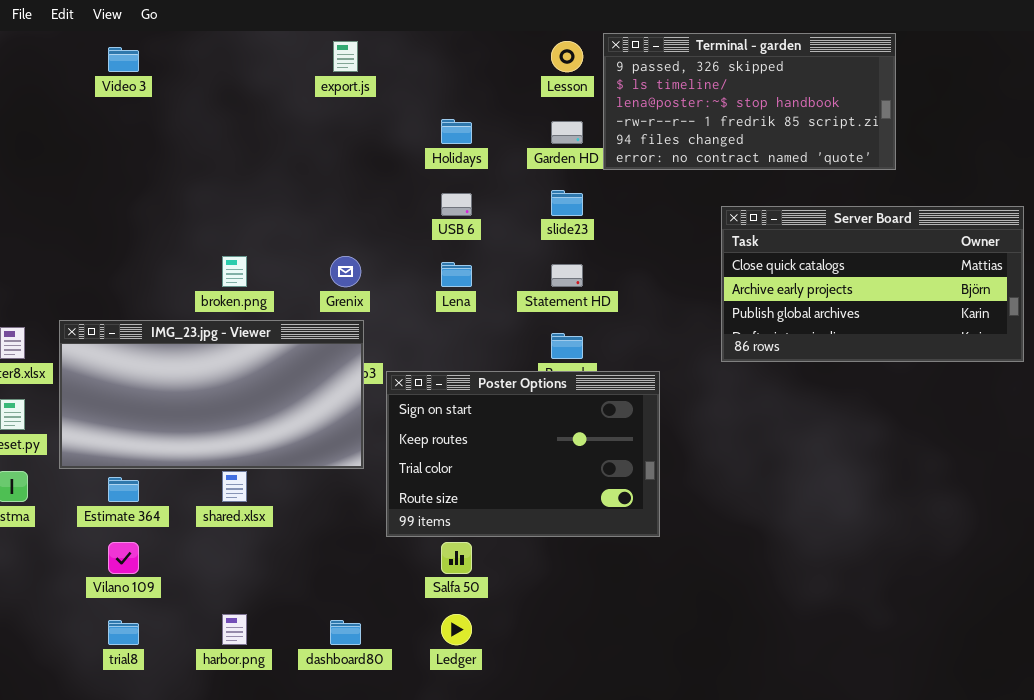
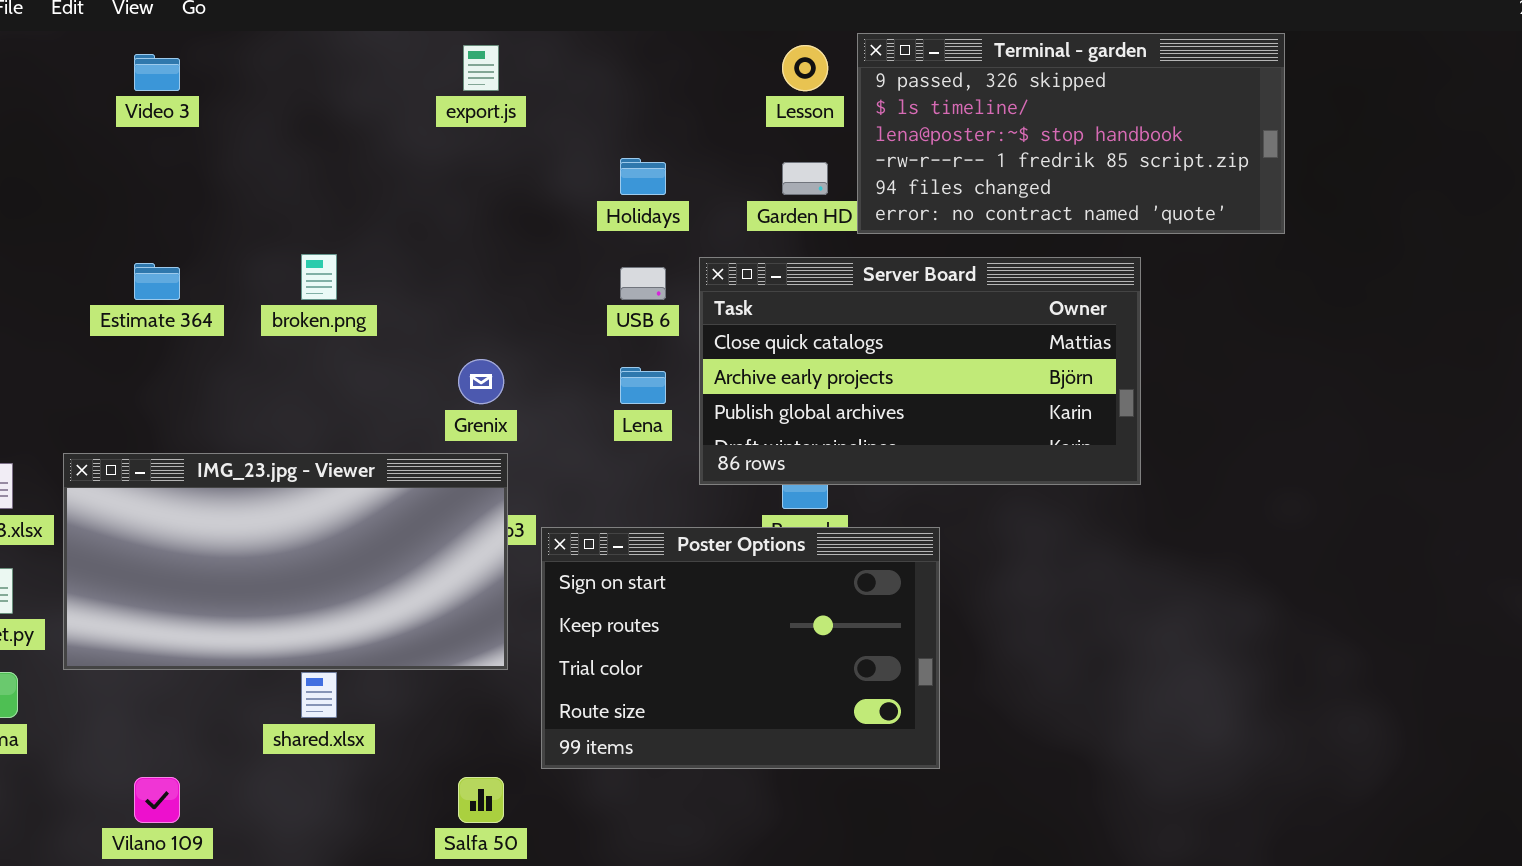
Server Board: [721,206,1024,362] -> [699,257,1141,485], moved
broken.png: [222,256,247,287] -> [301,254,337,300], moved
Estimate 364: [108,477,139,502] -> [134,263,180,300], moved
Salfa 50: [441,542,472,574] -> [458,777,504,823], moved

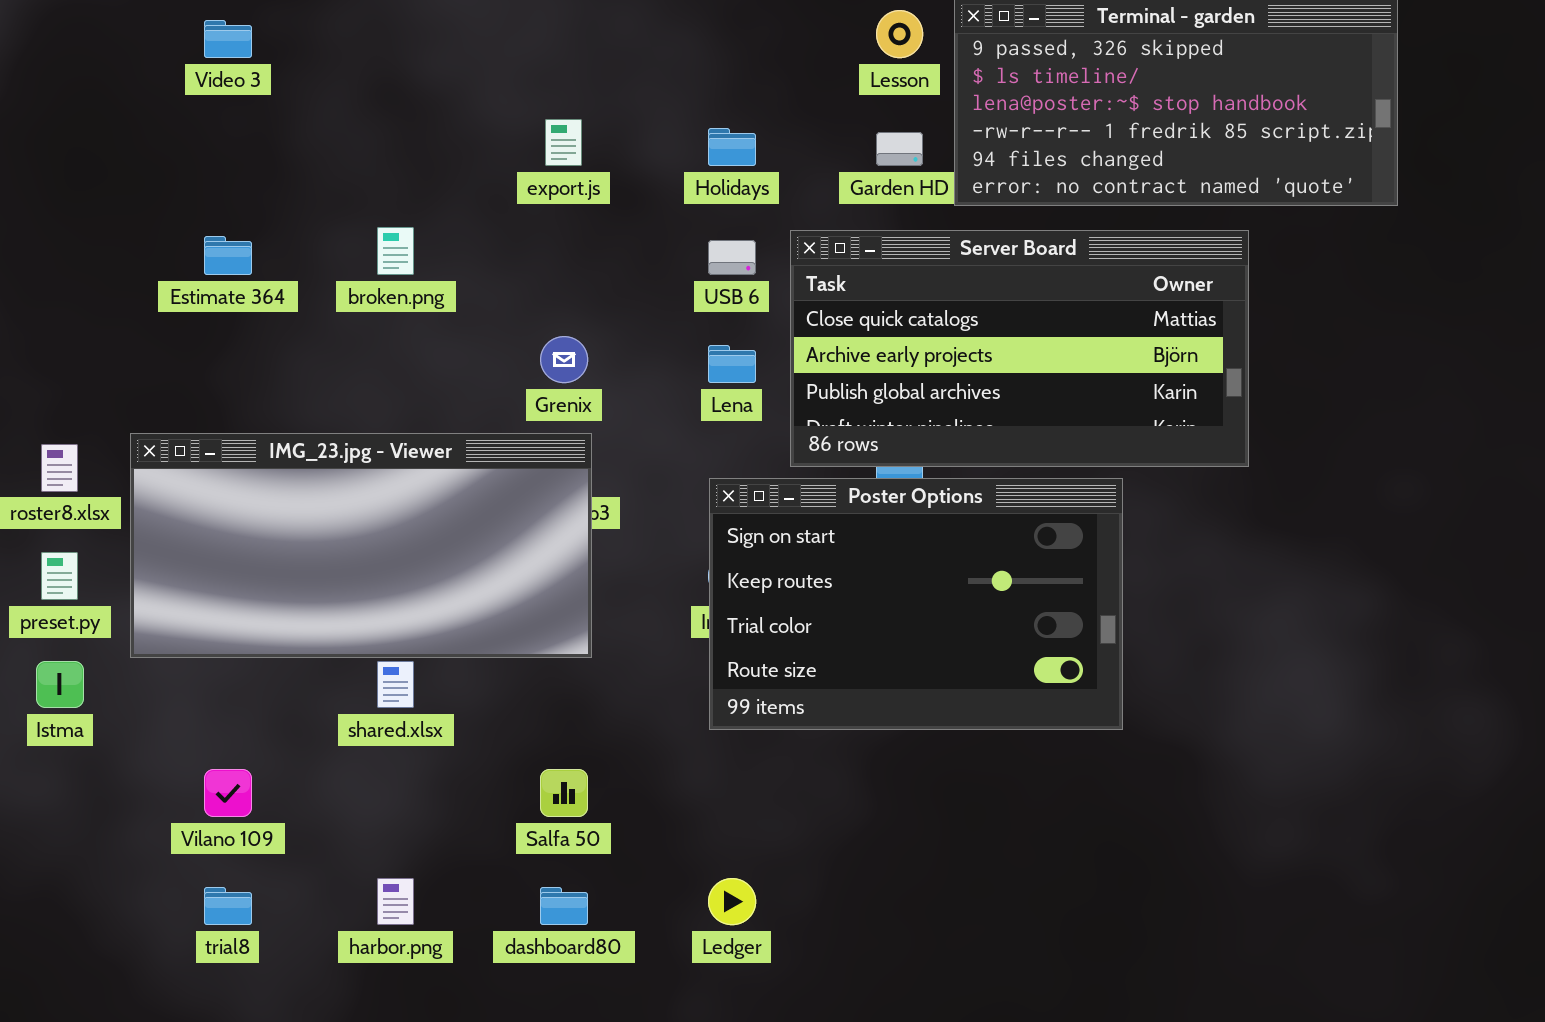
export.js: [463,45,499,91] -> [545,119,582,166], moved
Poster Options: [541,527,940,769] -> [709,478,1123,730], moved

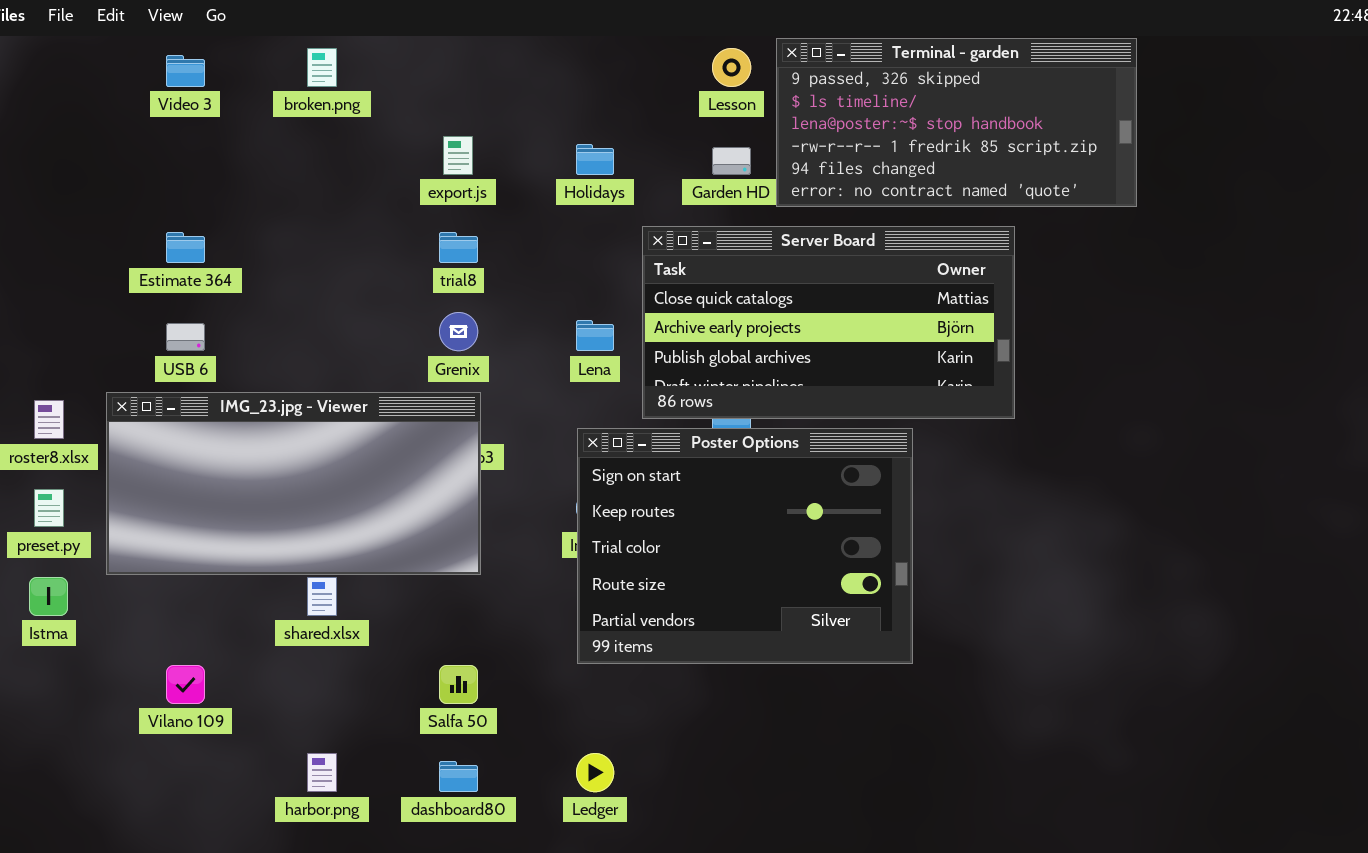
broken.png: [377,227,414,275] -> [307,48,337,87], moved
USB 6: [708,240,756,275] -> [166,323,205,351], moved
Poster Options: [709,478,1123,730] -> [577,428,913,664], resized
trial8: [204,887,252,925] -> [439,232,478,263], moved

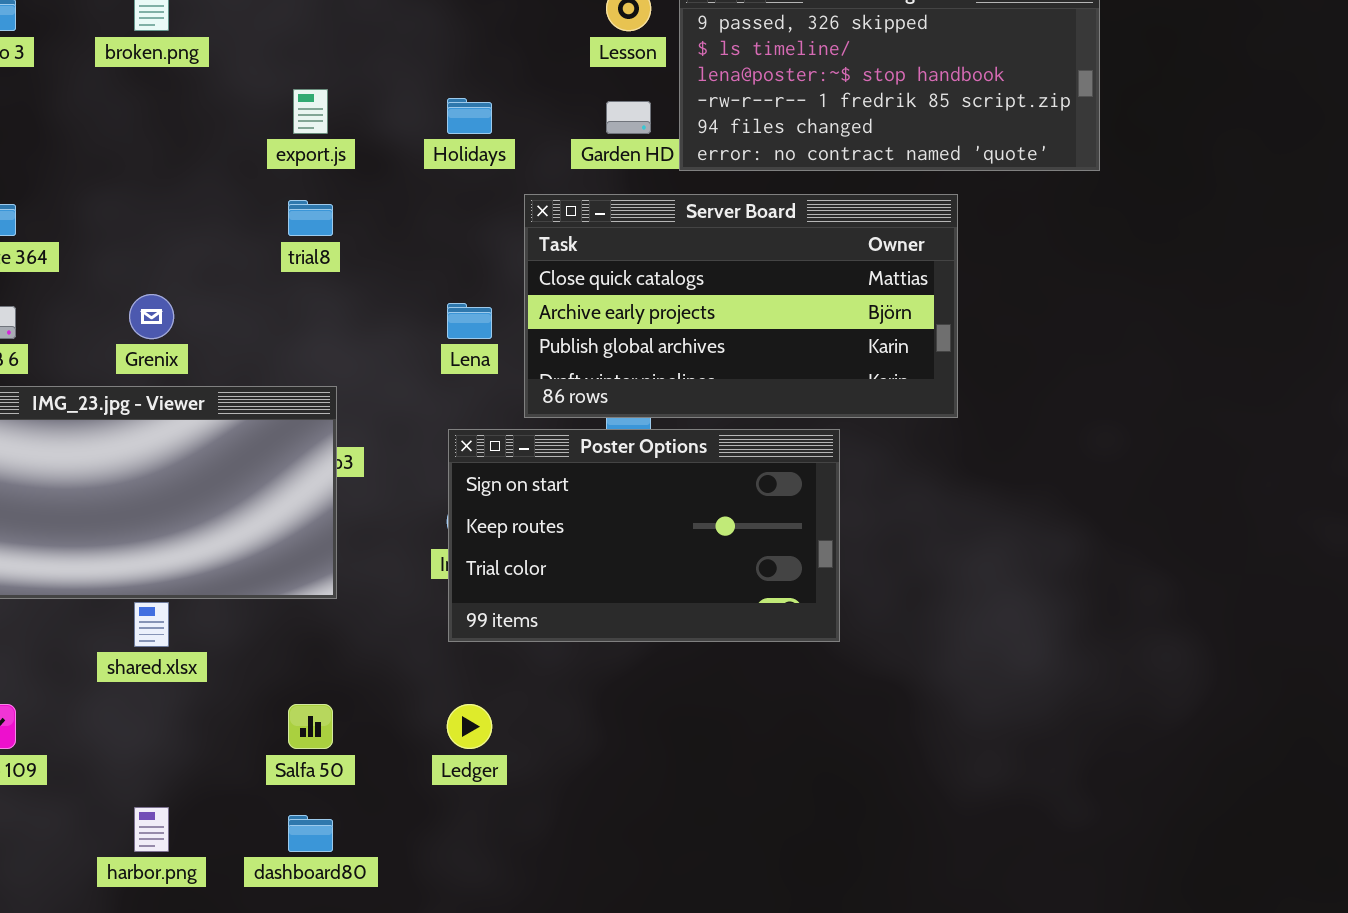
Grenix: [439,312,478,351] -> [129,294,174,339], moved
Poster Options: [577,428,913,664] -> [448,429,840,642], resized
Ledger: [576,753,614,792] -> [447,704,492,749], moved

